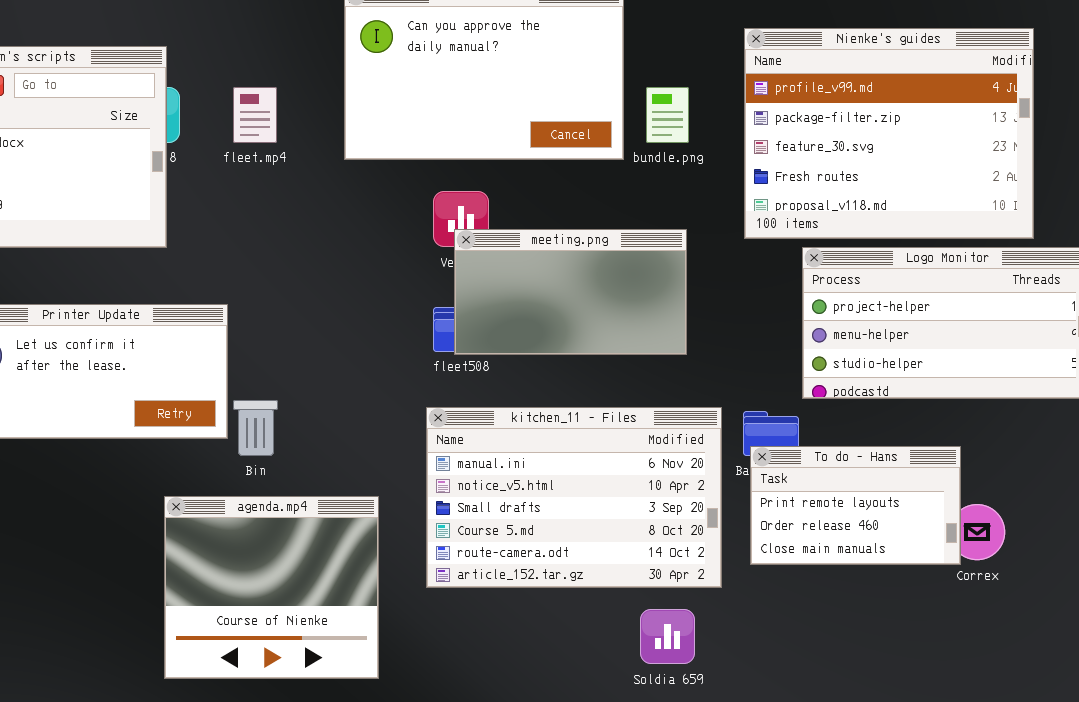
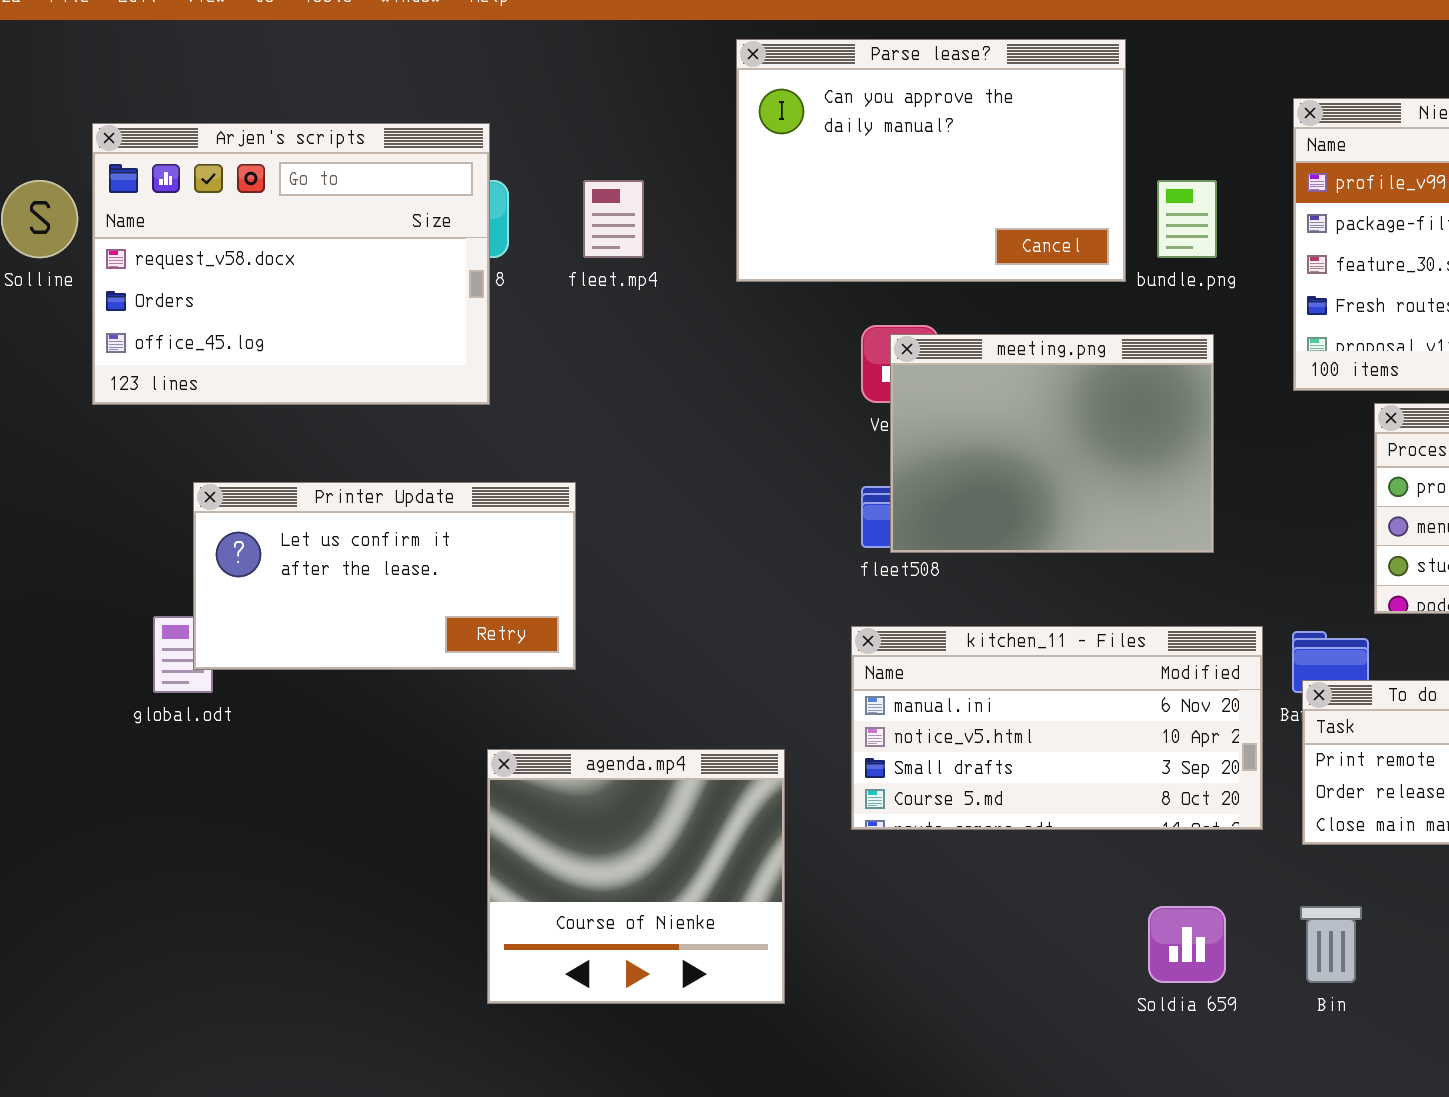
meeting.png: [454,229,687,355] -> [890,334,1214,553], resized
Bin: [233,400,278,456] -> [1300,906,1362,983], moved
kitchen_11 - Files: [426,407,722,588] -> [851,626,1263,830], resized

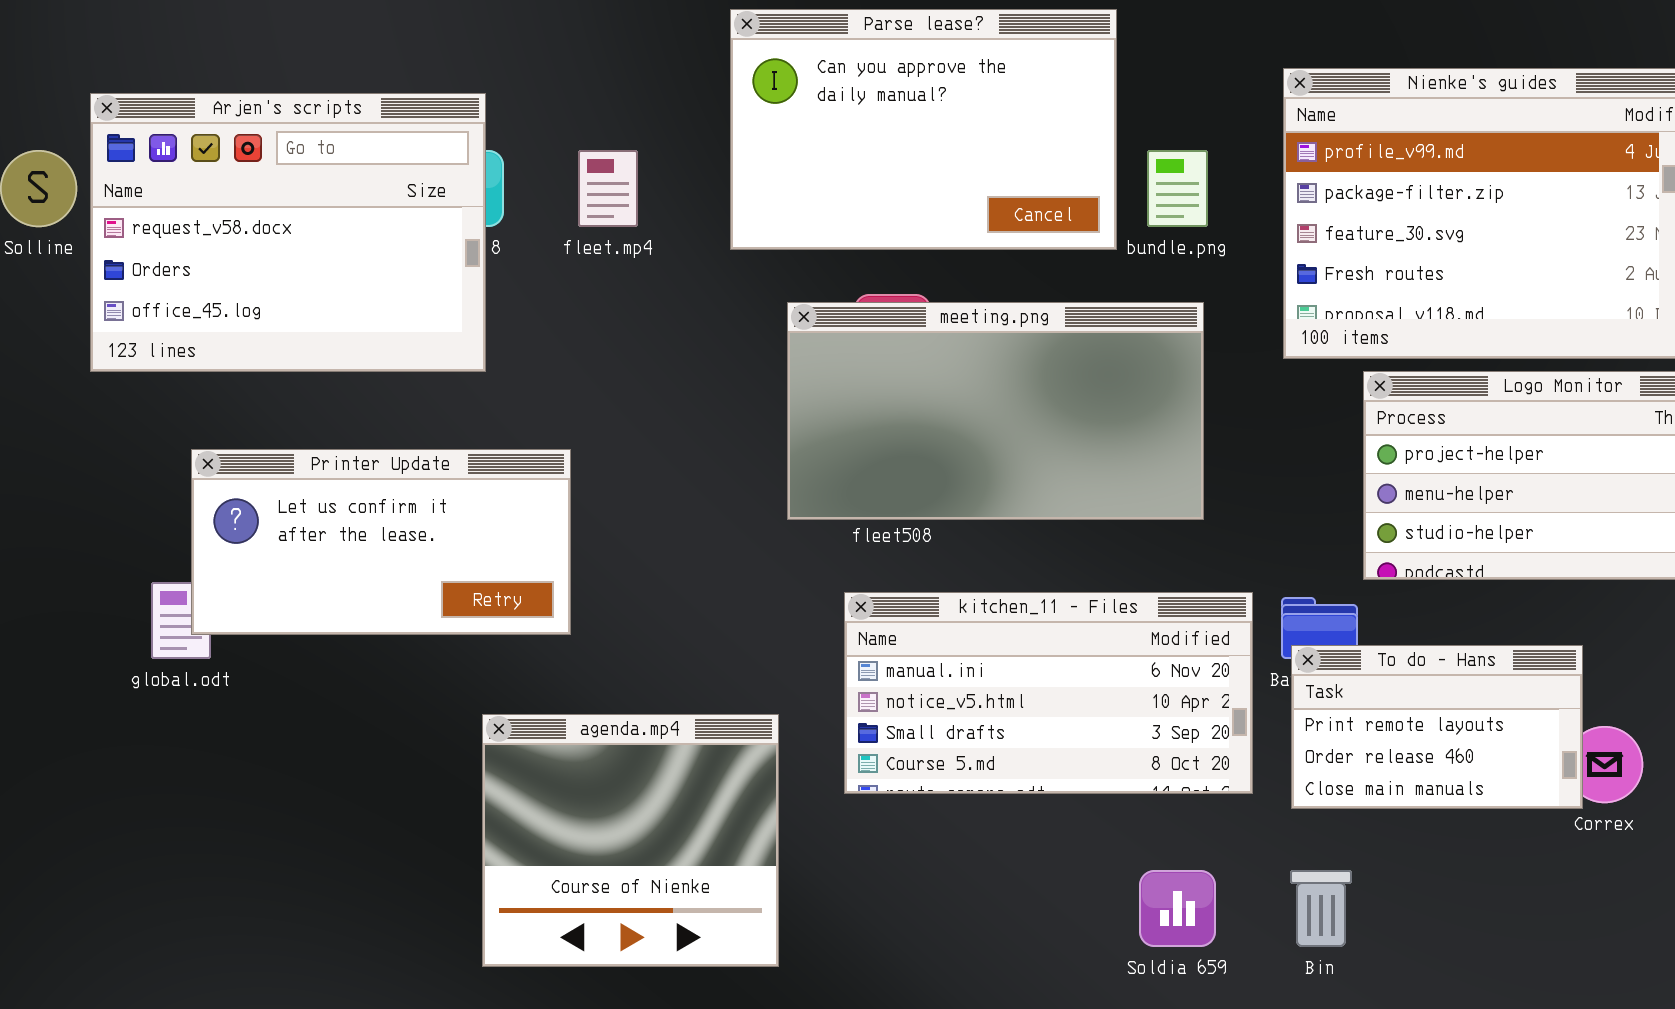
meeting.png: [890,334,1214,553] -> [787,302,1204,520], resized

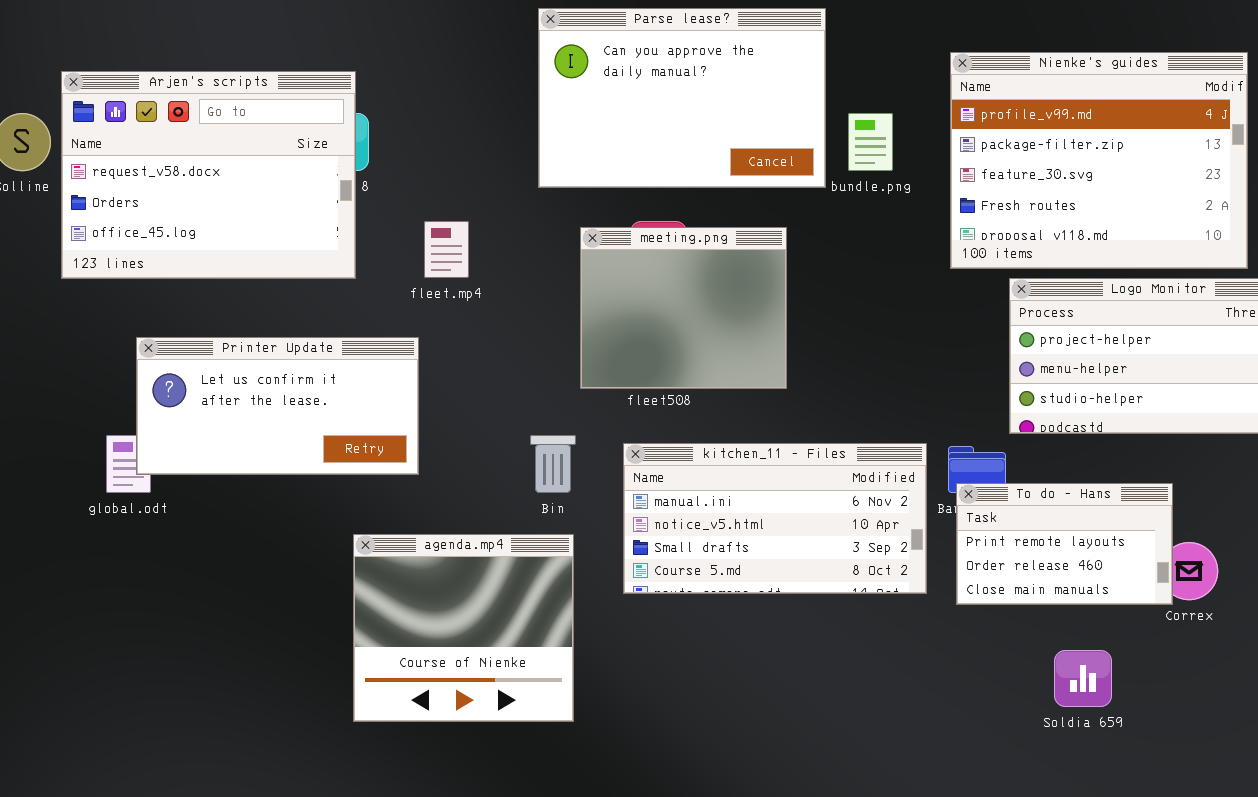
fleet.mp4: [578,150,638,227] -> [424,221,469,278], moved
meeting.png: [787,302,1204,520] -> [580,227,787,389], resized
Soldia 659: [1139,870,1216,947] -> [1054,650,1112,707], moved
Bin: [1290,870,1352,947] -> [530,435,576,493], moved

